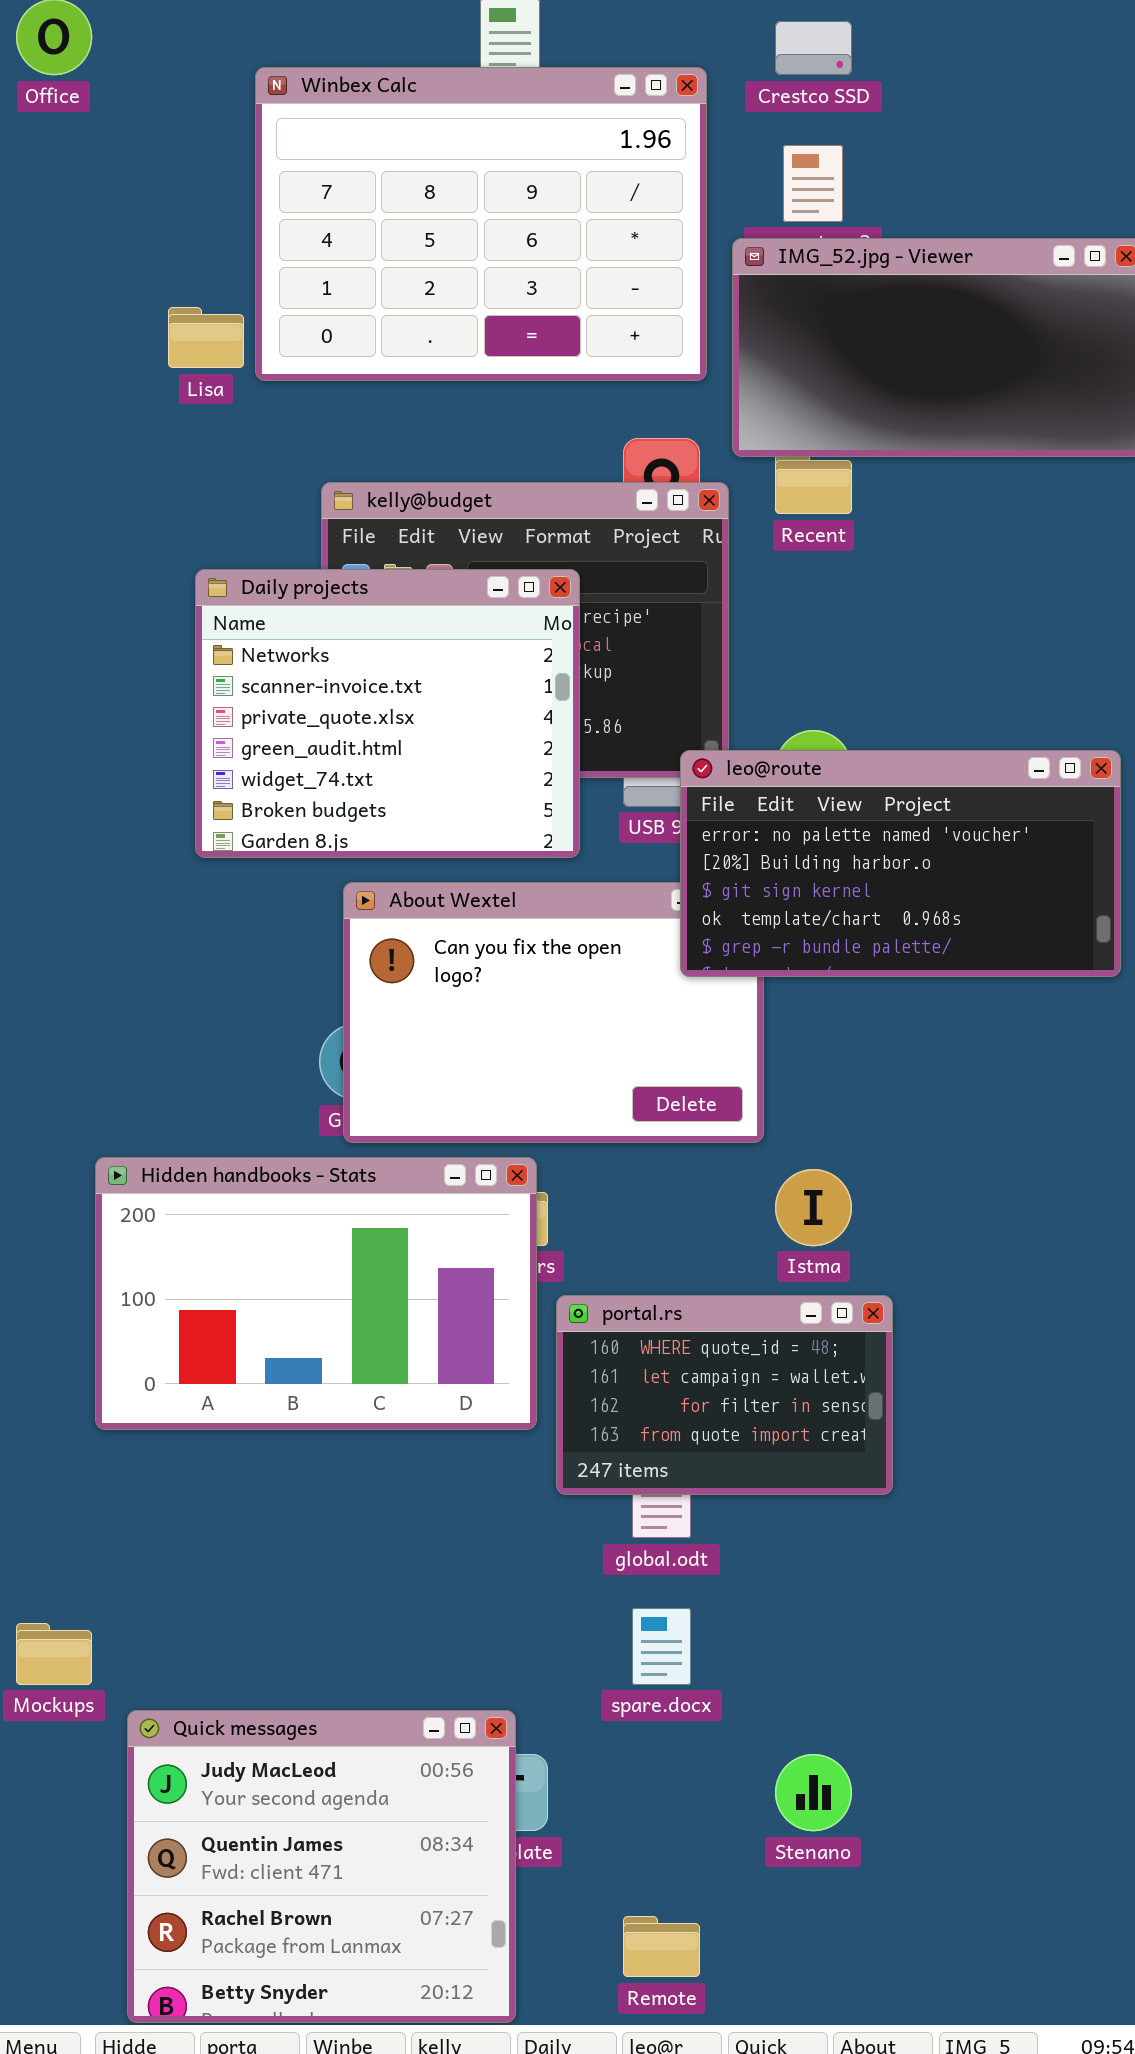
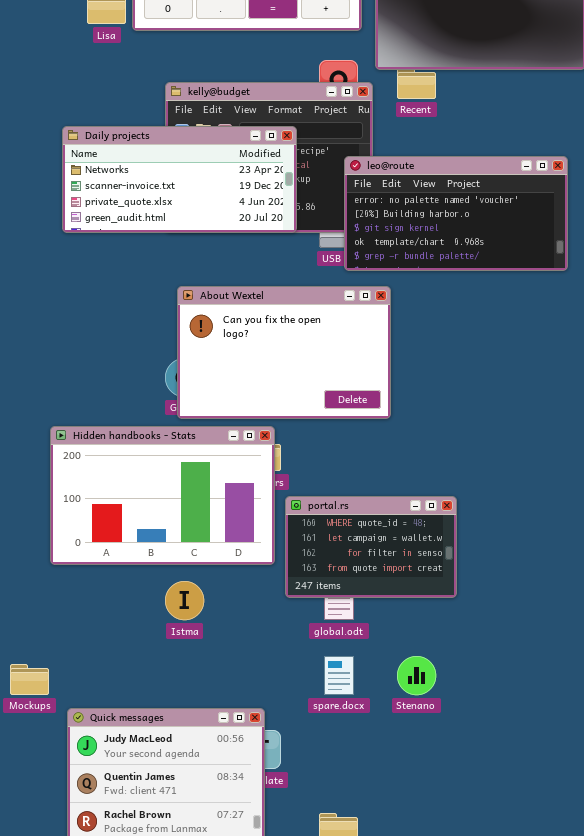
Daily projects: [195,569,580,858] -> [62,126,297,233], resized
leo@route: [680,750,1121,977] -> [344,156,568,271], moved
Istma: [775,1169,852,1246] -> [165,581,204,620], moved
Stenano: [775,1754,852,1831] -> [397,656,436,695], moved

